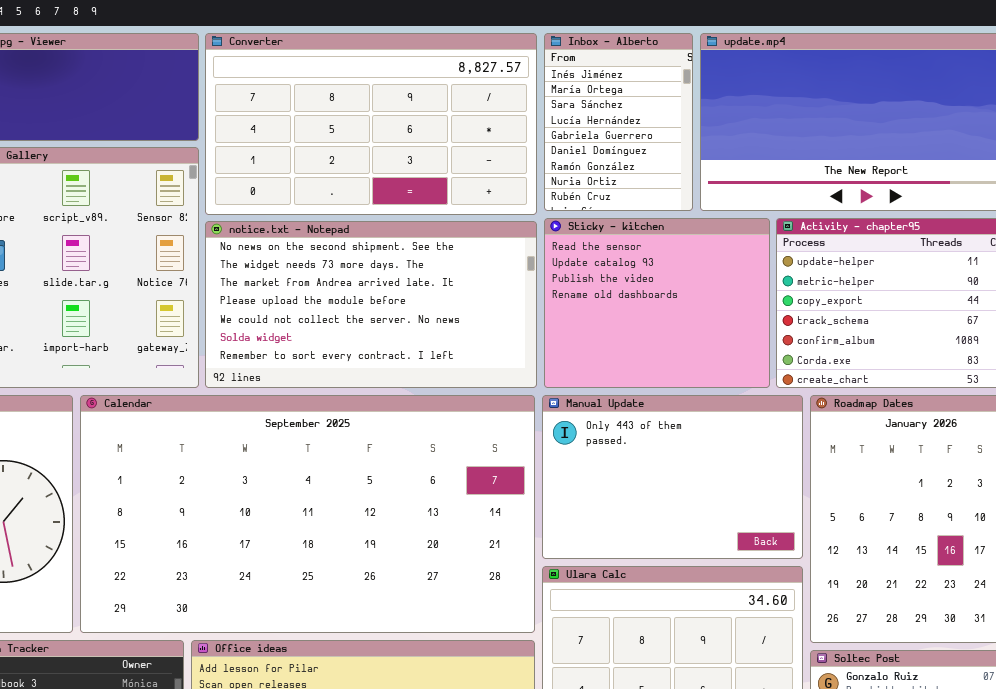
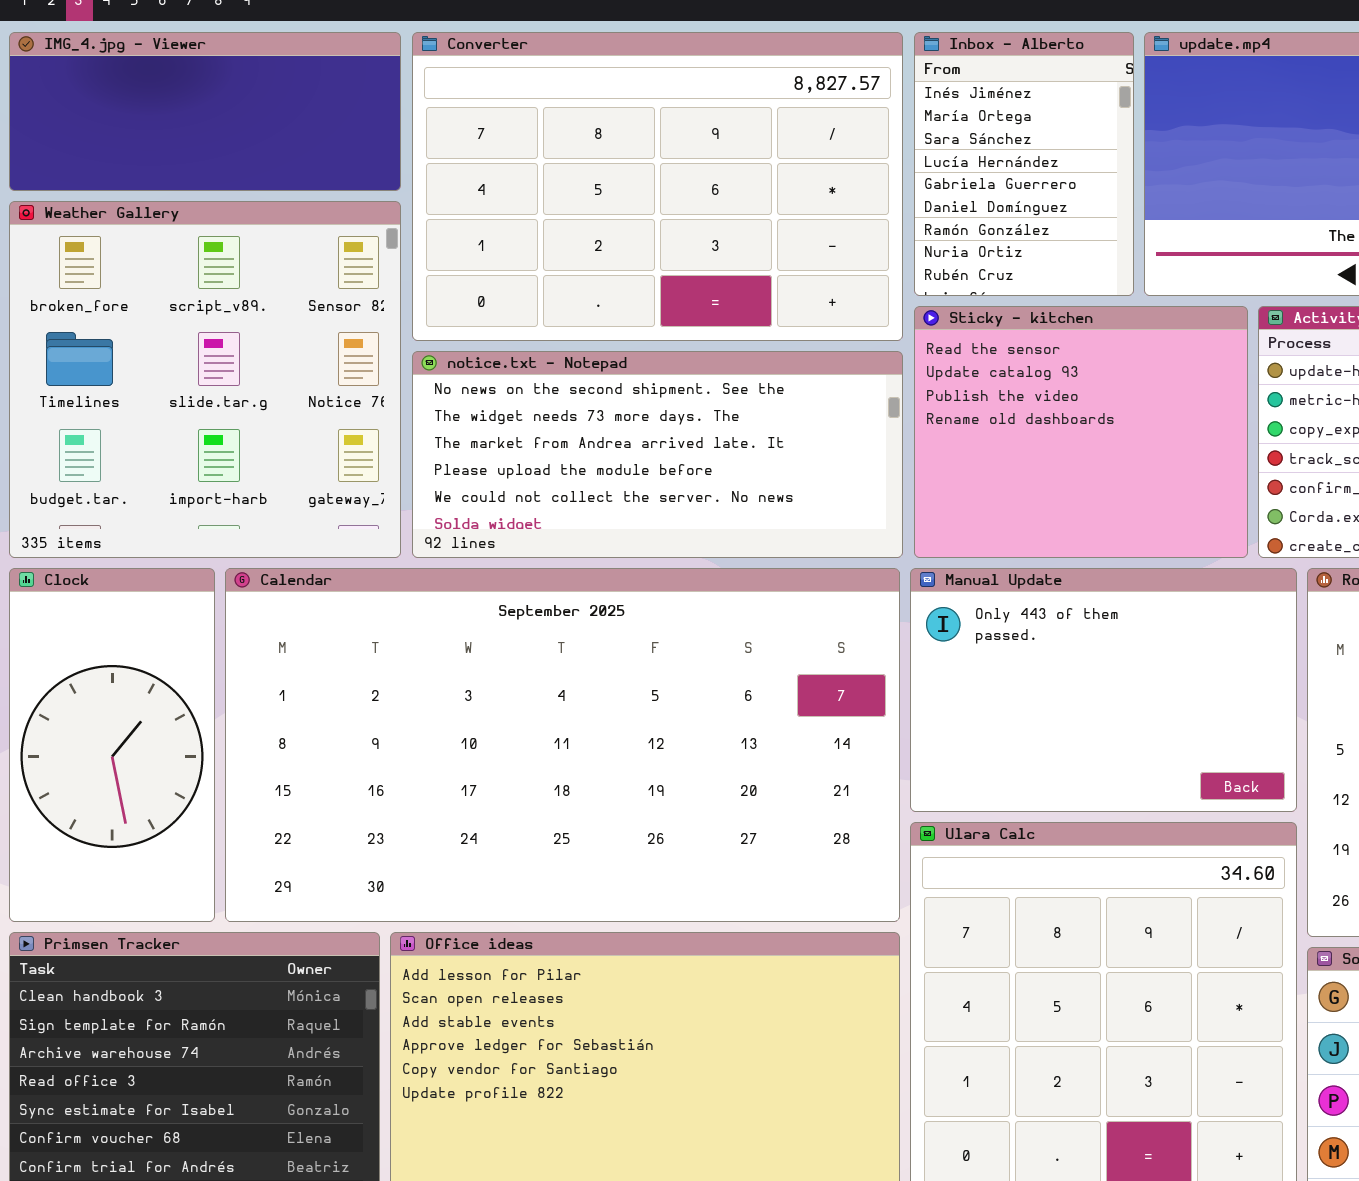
Converter: [205,33,537,215] -> [412,32,903,341], resized
notice.txt - Notepad: [205,221,537,388] -> [412,351,903,558], resized

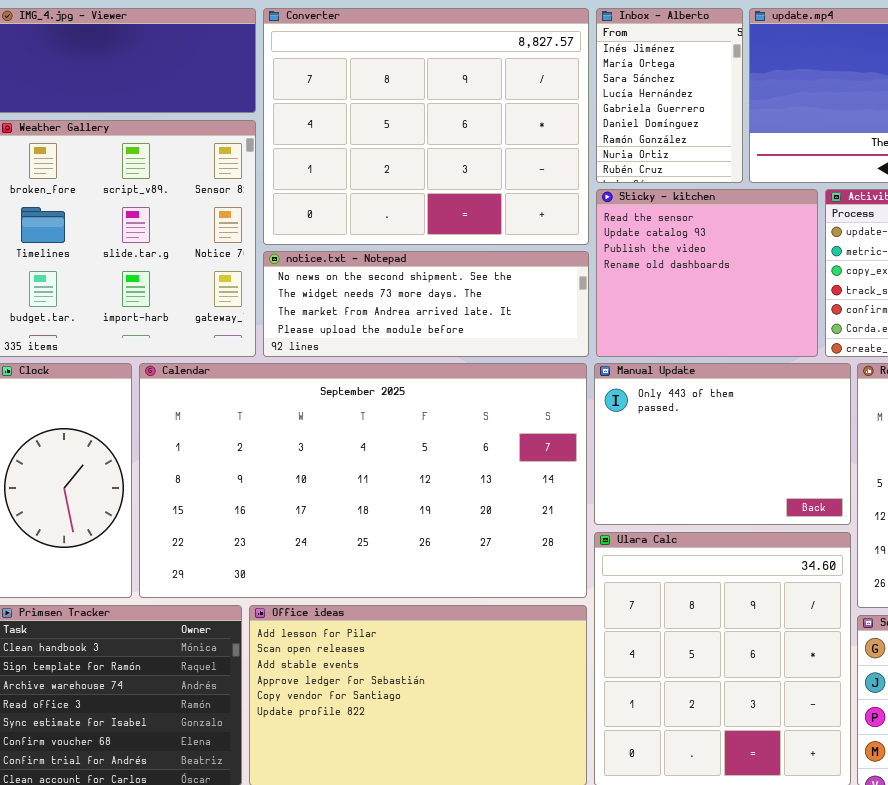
Converter: [412,32,903,341] -> [263,8,589,245], resized
notice.txt - Notepad: [412,351,903,558] -> [263,251,589,357], resized

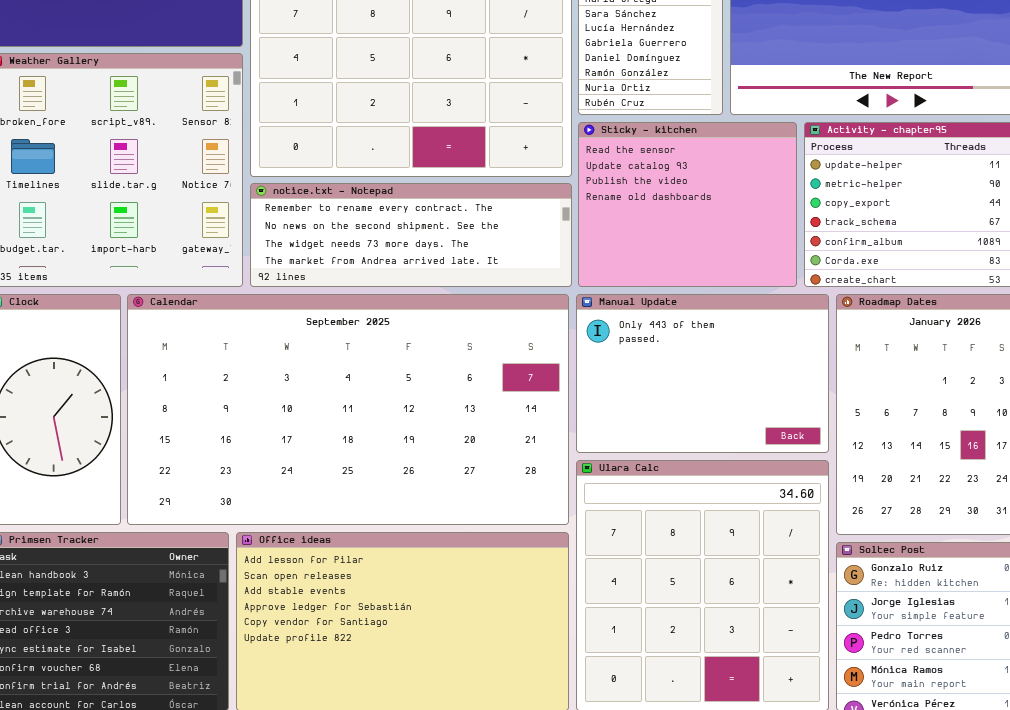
notice.txt - Notepad: [263,251,589,357] -> [250,183,572,287], scrolled up 1 row

